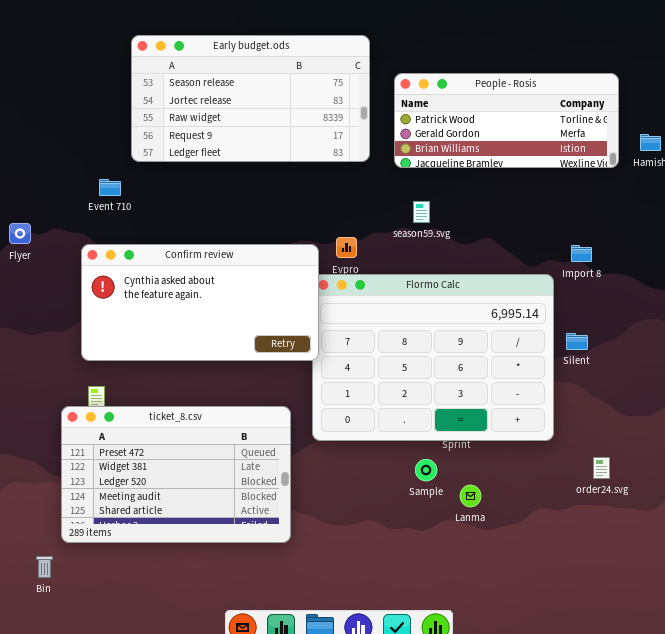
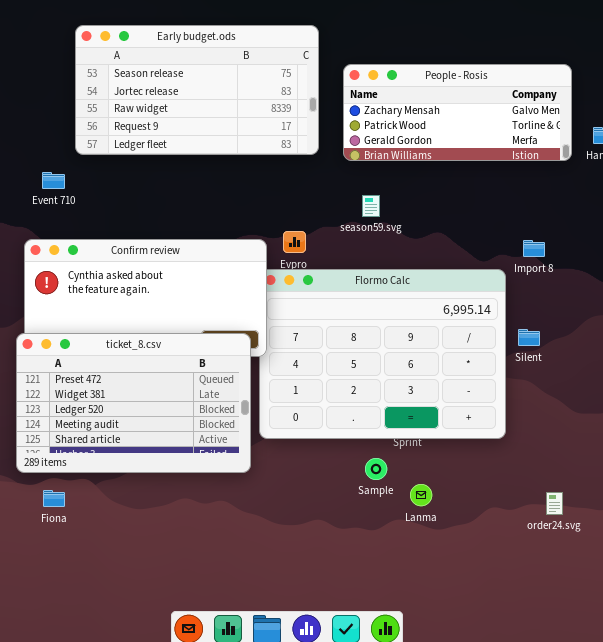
People - Rosis: [394,73,619,168] -> [343,64,572,161], scrolled up 1 row
ticket_8.csv: [61,406,291,543] -> [16,333,251,473], moved
order24.svg: [593,457,610,479] -> [546,492,563,515], moved

